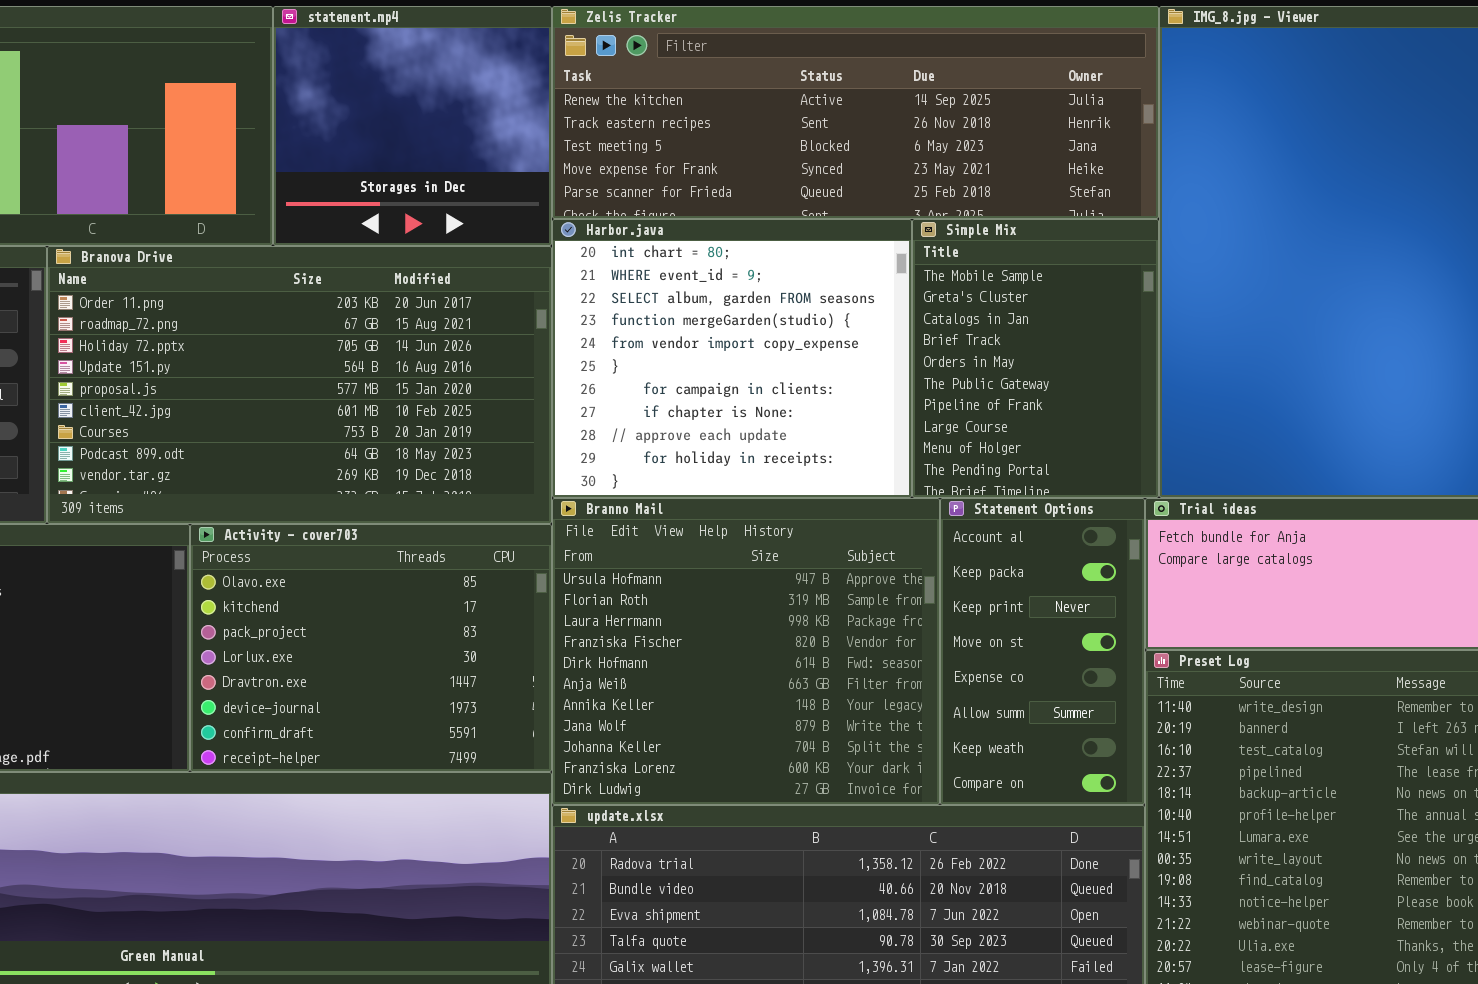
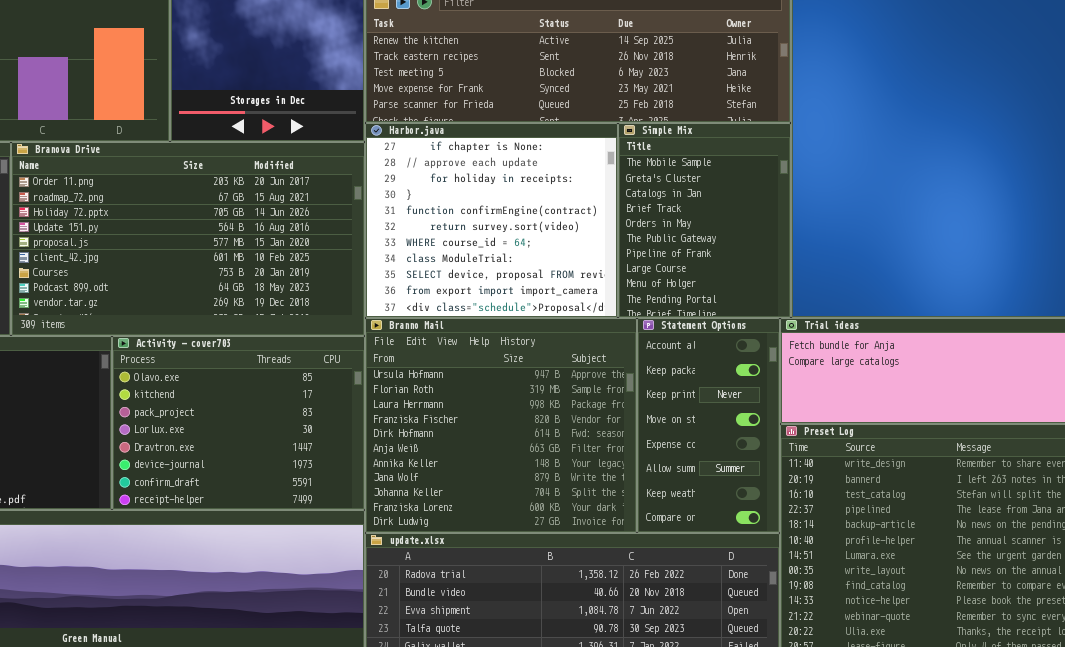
Harbor.java: [552,219,912,498] -> [365,123,618,318], scrolled down 7 rows

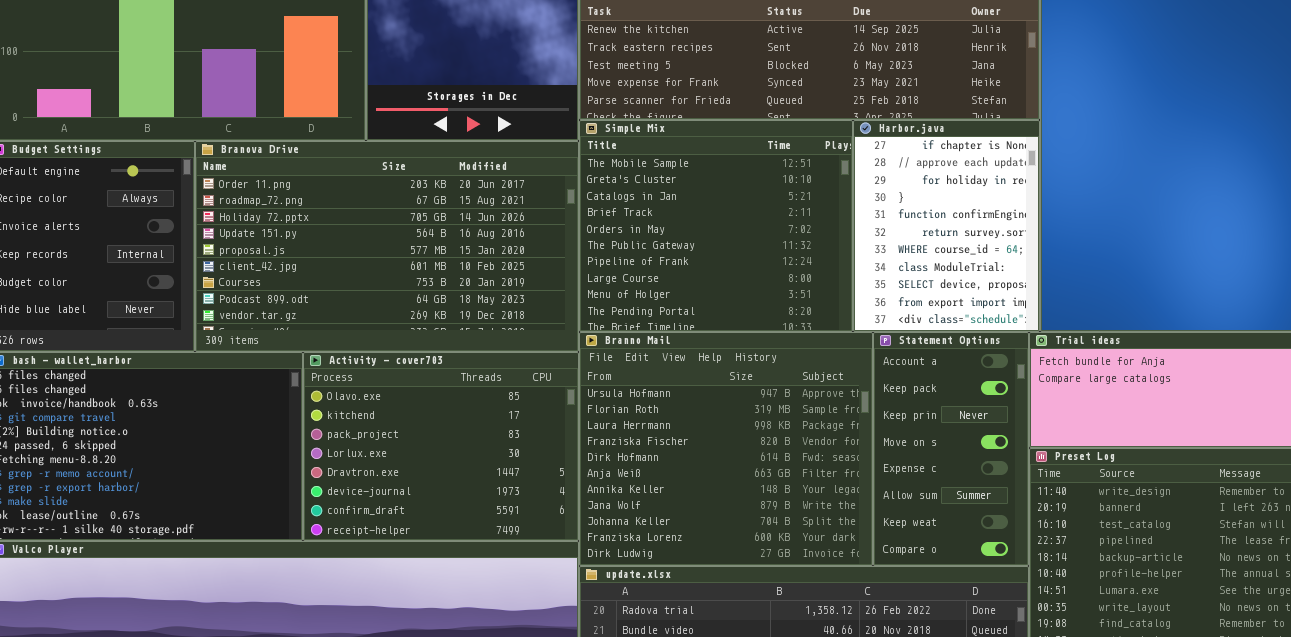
Harbor.java: [365,123,618,318] -> [853,120,1040,332], moved, resized
Simple Mix: [618,123,791,318] -> [579,120,853,332], moved, resized

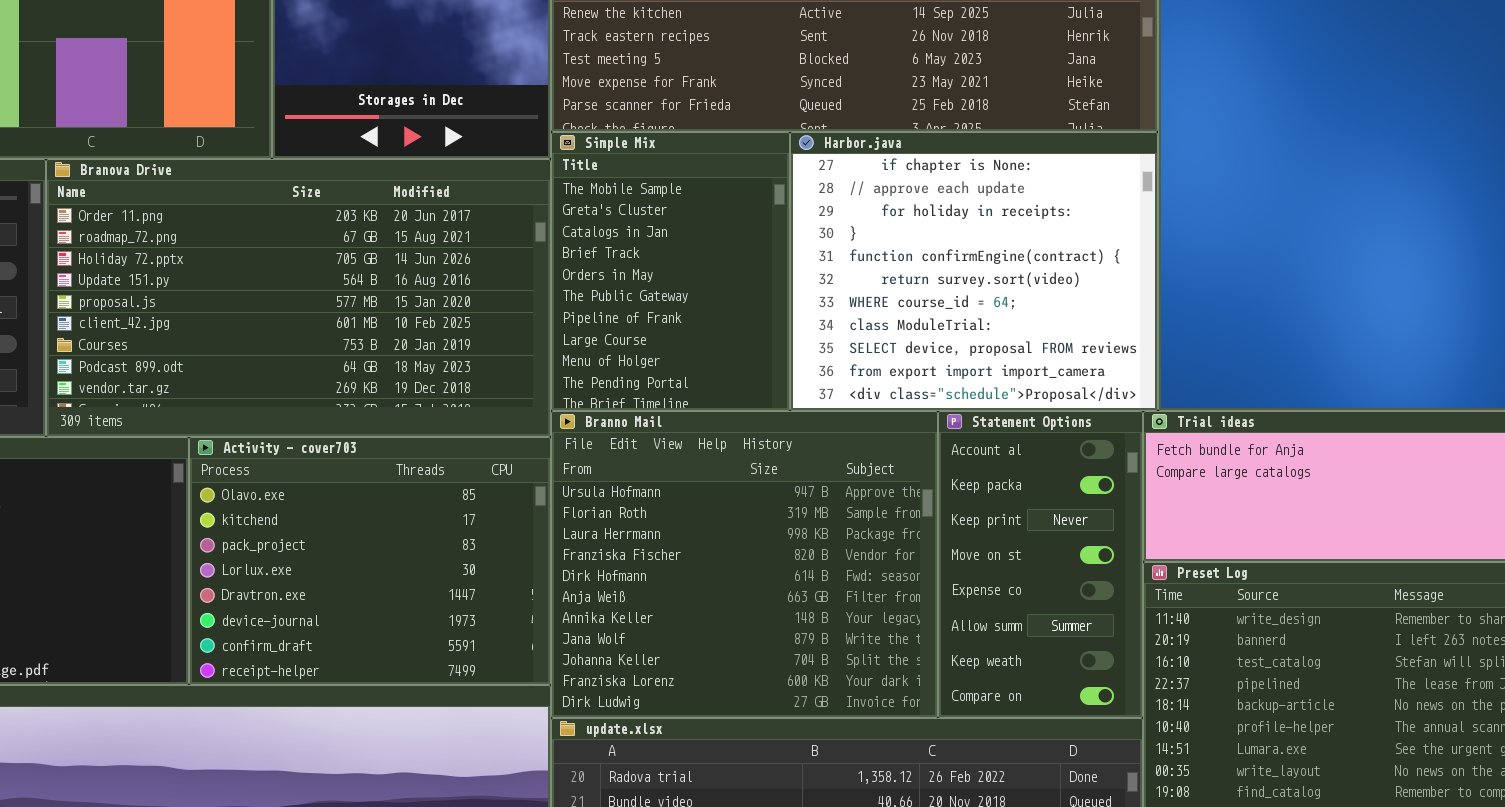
Simple Mix: [579,120,853,332] -> [551,132,790,411], resized
Harbor.java: [853,120,1040,332] -> [790,132,1158,411], resized

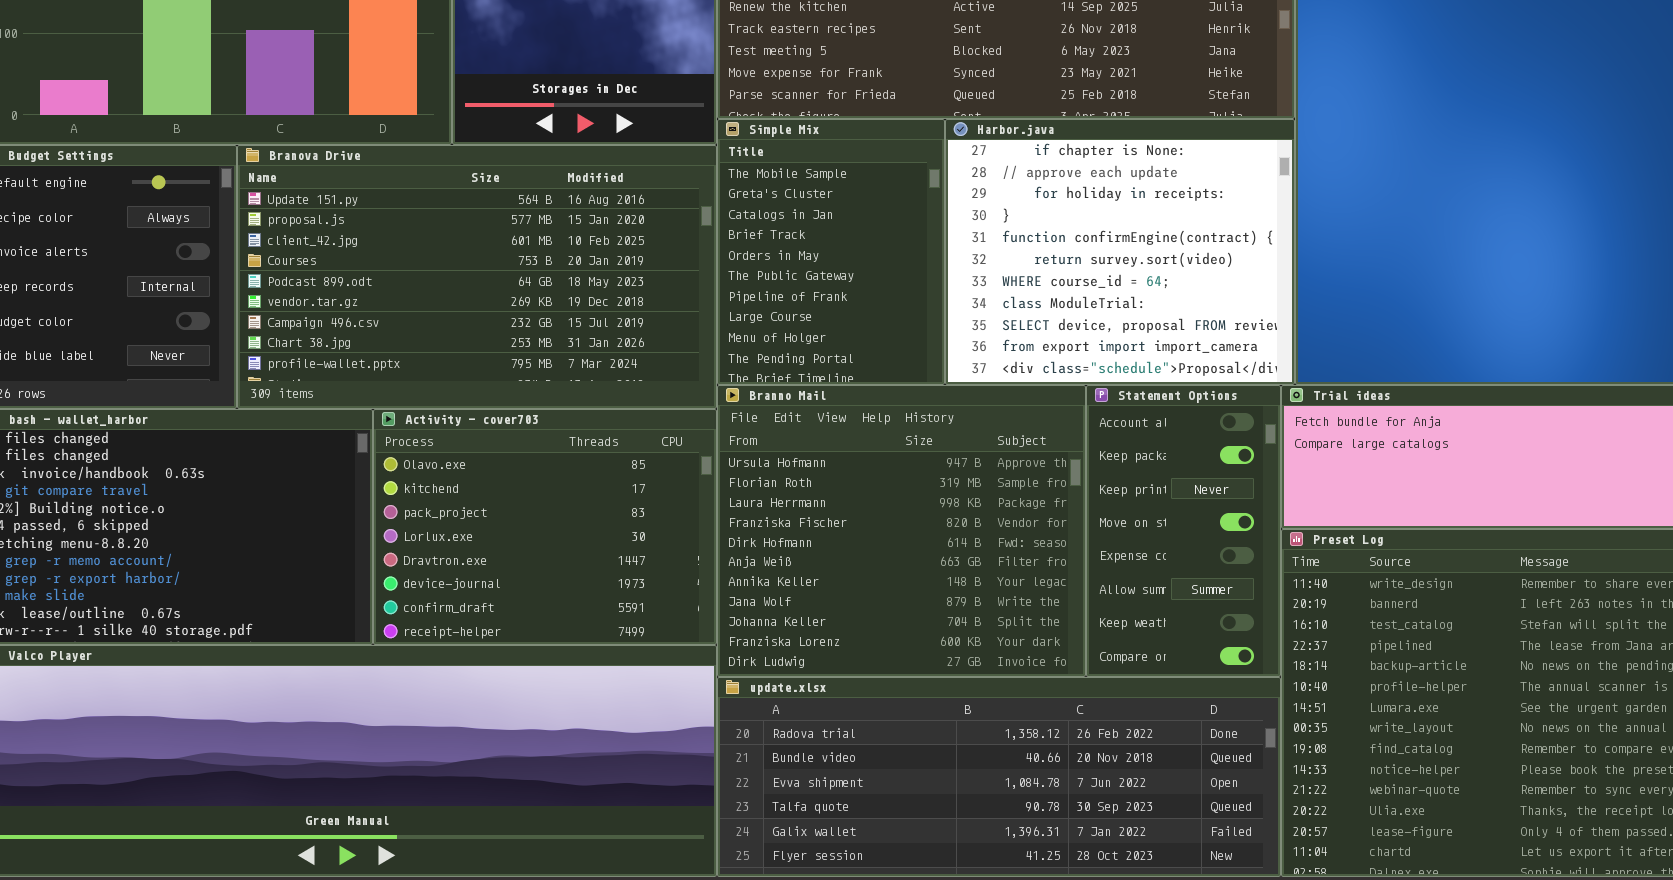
Branova Drive: [46,159,551,437] -> [237,145,717,409], scrolled down 3 rows

